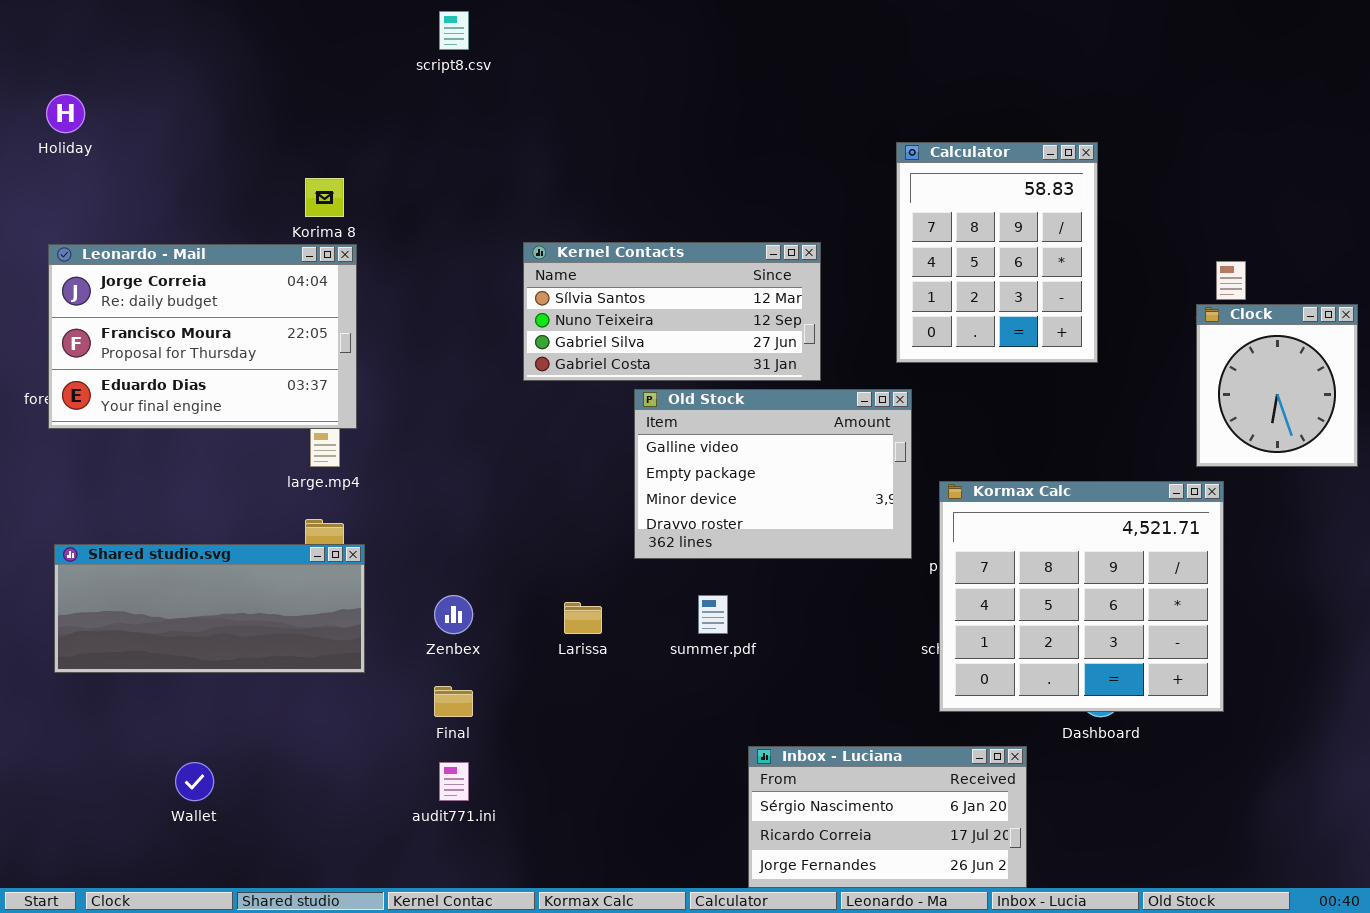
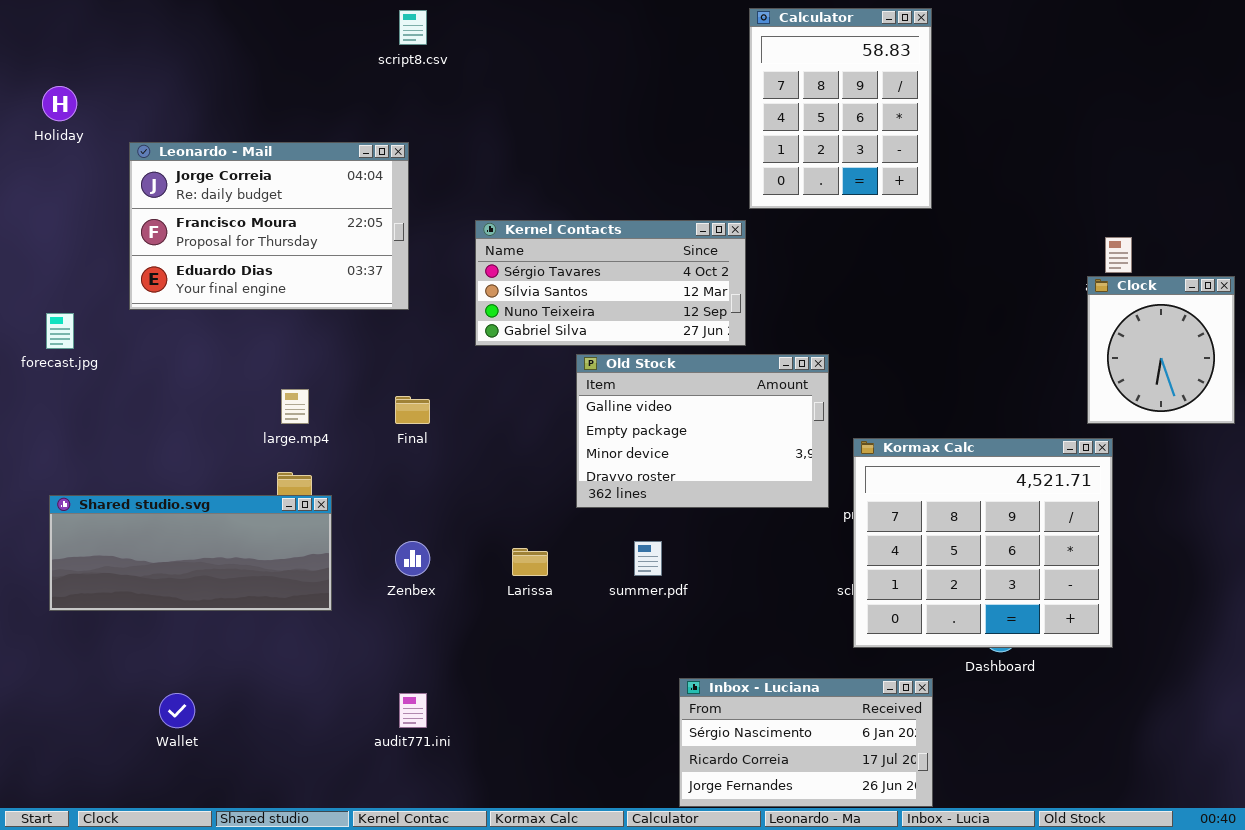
Calculator: [896,142,1098,363] -> [749,8,932,209], moved
Kernel Contacts: [523,242,821,381] -> [475,220,746,346], scrolled up 1 row
Leonardo - Mail: [48,244,357,429] -> [129,142,409,310], moved
Final: [434,686,473,717] -> [395,396,430,424], moved

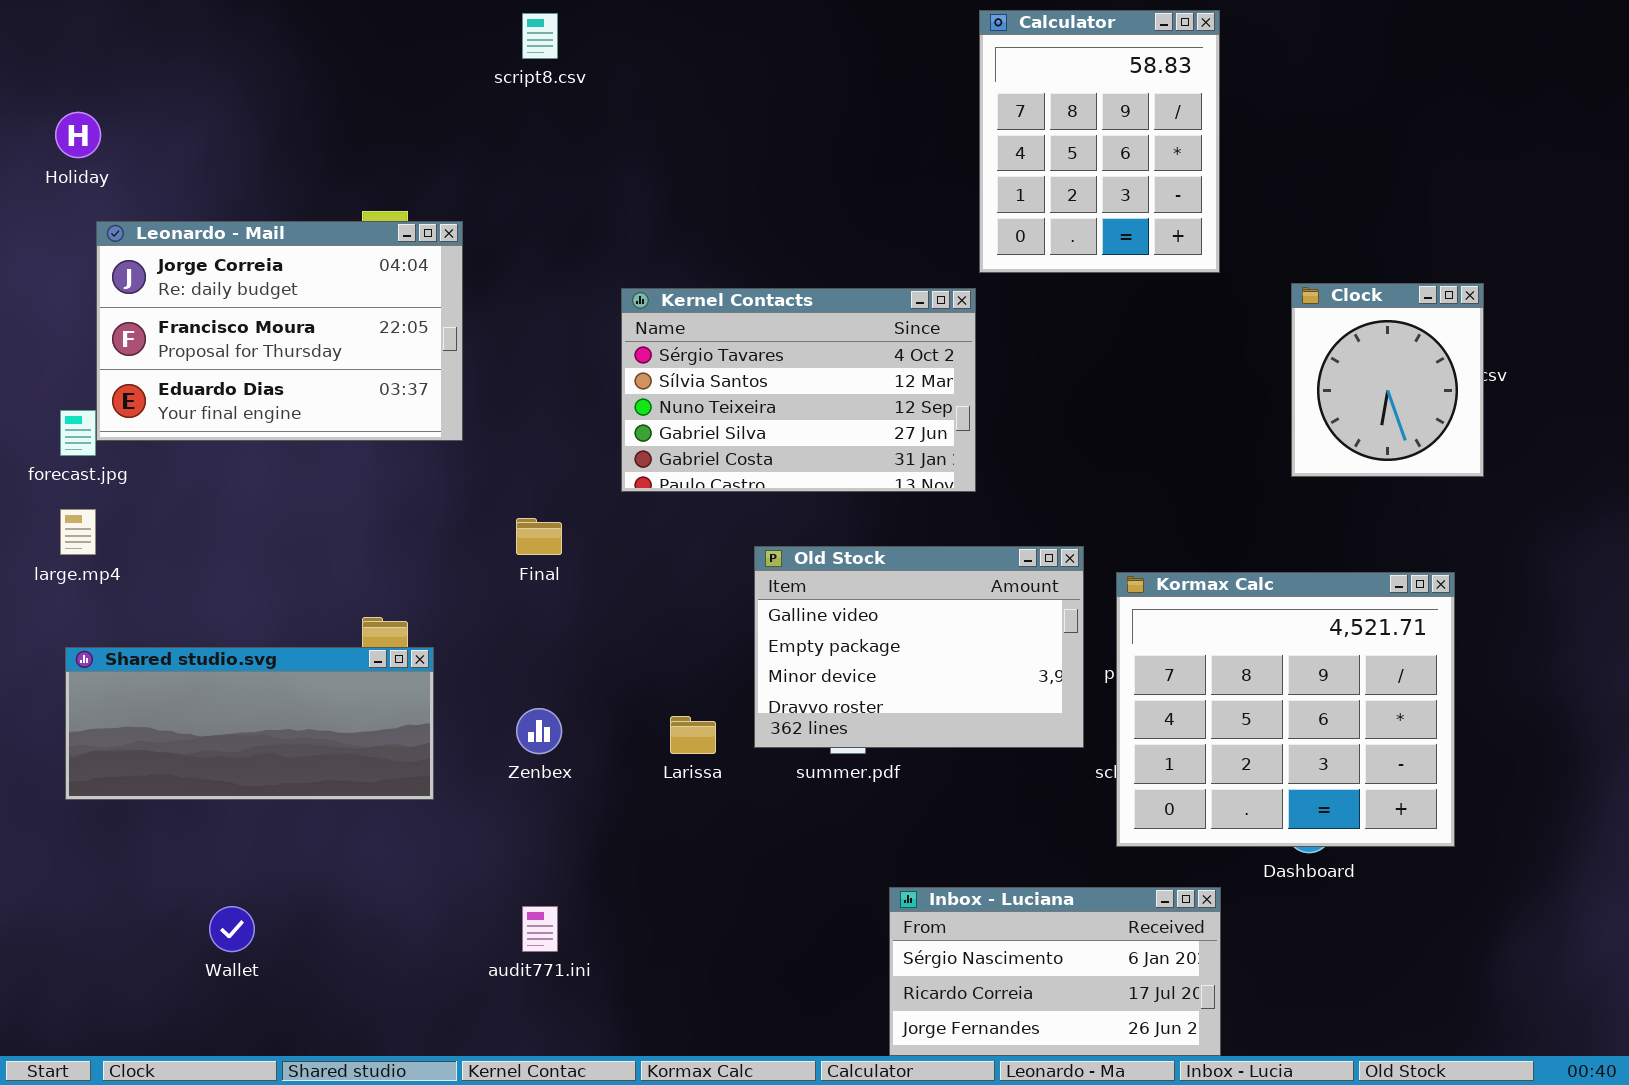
Leonardo - Mail: [129,142,409,310] -> [96,221,463,441], moved
Kernel Contacts: [475,220,746,346] -> [621,288,976,492], resized
Clock: [1087,276,1235,424] -> [1291,283,1484,477], moved
Old Stock: [576,354,829,508] -> [754,546,1084,748], moved
large.mp4: [281,389,309,424] -> [60,509,96,555], moved

